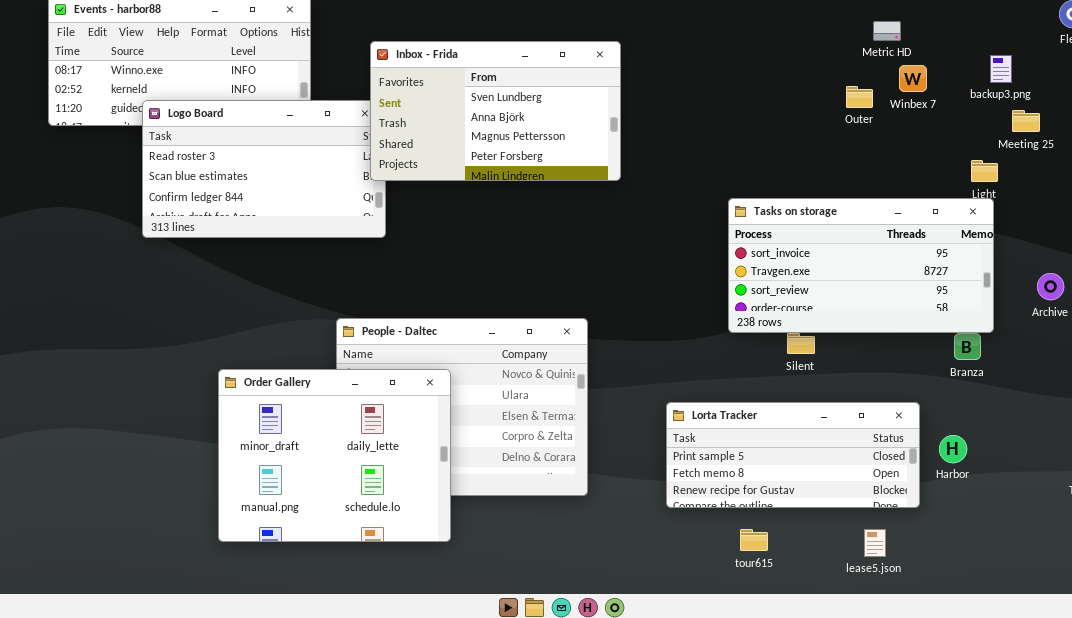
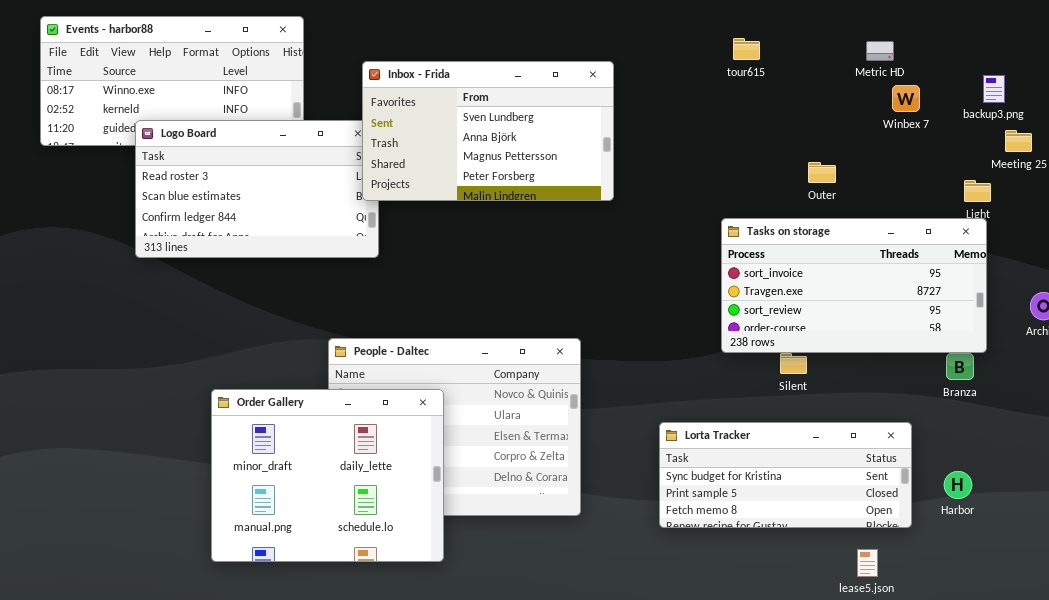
Outer: [846,86,873,108] -> [808,162,836,183], moved
Lorta Tracker: [666,402,920,508] -> [659,422,912,528], scrolled up 1 row
Harbor: [939,435,967,463] -> [944,471,972,499], moved
tour615: [740,529,768,551] -> [733,38,760,60], moved

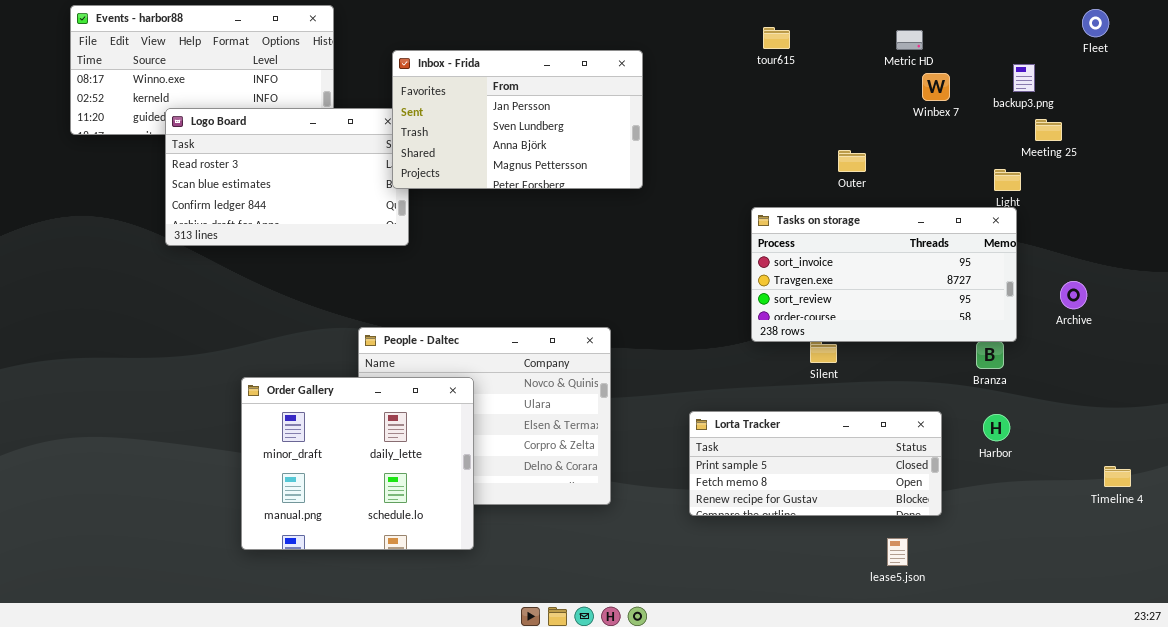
Inbox - Frida: [362,61,614,201] -> [392,50,643,189], scrolled up 1 row
Lorta Tracker: [659,422,912,528] -> [689,411,942,516], scrolled down 1 row
Harbor: [944,471,972,499] -> [983,414,1010,441], moved

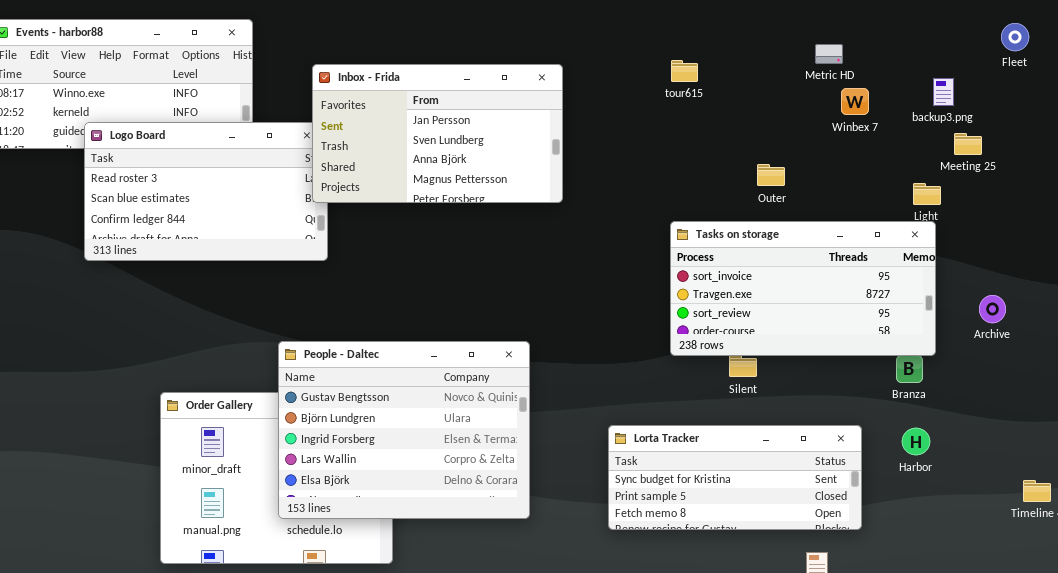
tour615: [763,27,790,49] -> [671,60,698,82], moved
People - Daltec: [358,327,611,505] -> [278,341,530,519], raised
Lorta Tracker: [689,411,942,516] -> [608,425,862,530], scrolled up 1 row

